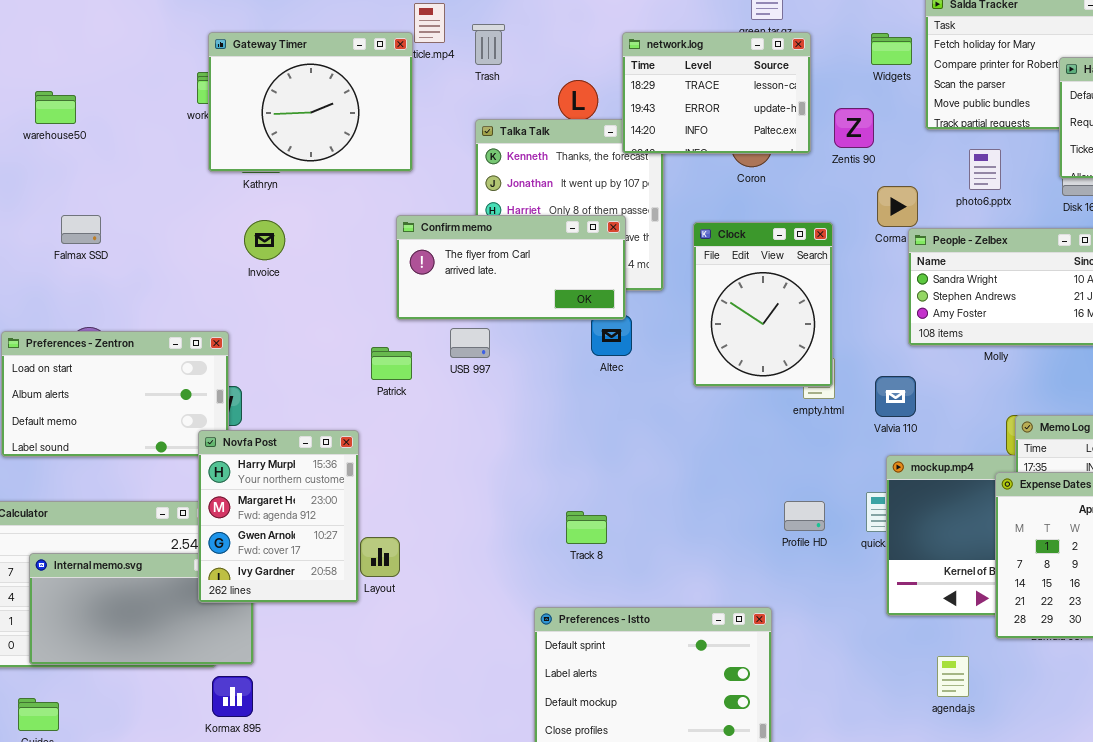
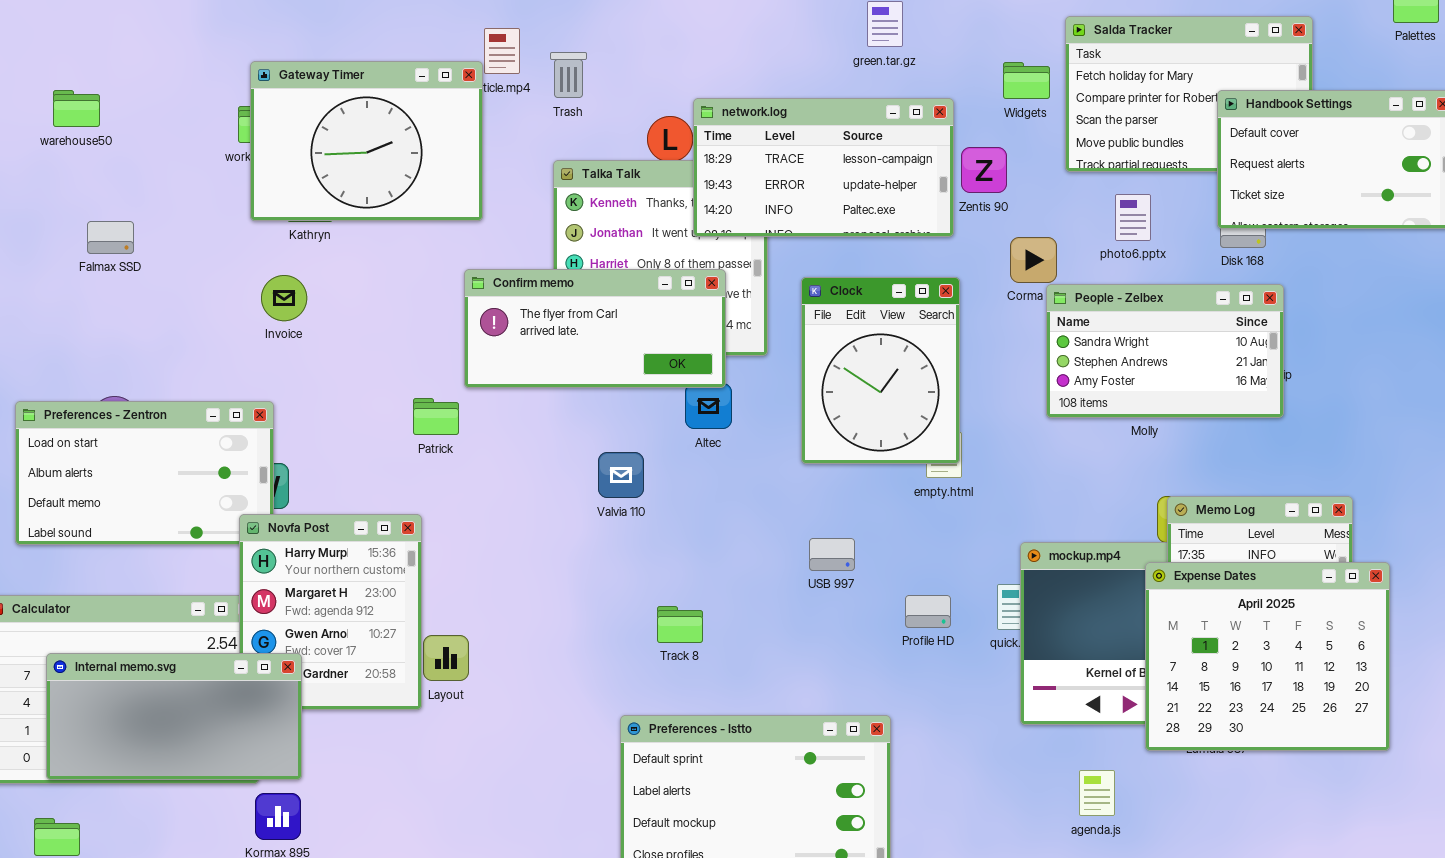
network.log: [622,32,811,154] -> [693,98,954,237], moved, resized
warehouse50: [35,91,76,124] -> [53,90,100,127], moved
Falmax SSD: [61,215,101,244] -> [87,221,134,254], moved
Invoice: [244,220,285,260] -> [261,275,307,321], moved
USB 997: [450,328,490,358] -> [809,538,855,571], moved
Patrick: [371,347,412,380] -> [413,398,459,435], moved
Valvia 110: [875,376,916,417] -> [598,452,644,498], moved
Internal memo.svg: [29,553,254,665] -> [46,653,302,780], raised

